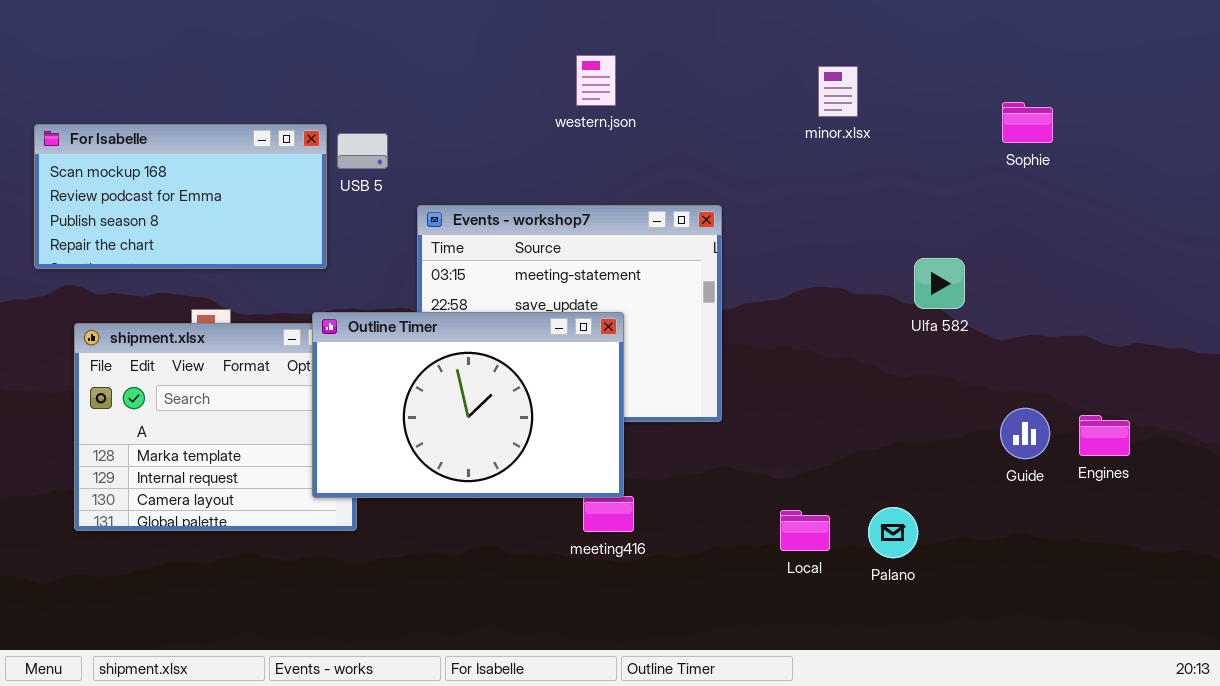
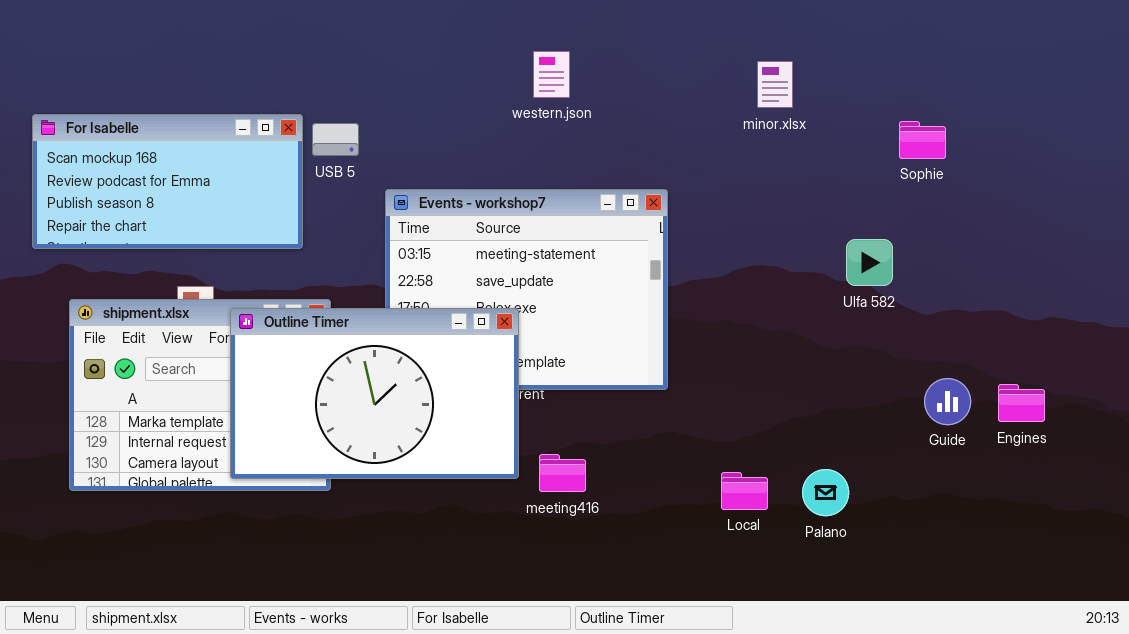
Sophie: [1002,102,1053,143] -> [899,121,946,159], moved
Outline Timer: [312,312,624,498] -> [230,308,519,479], moved

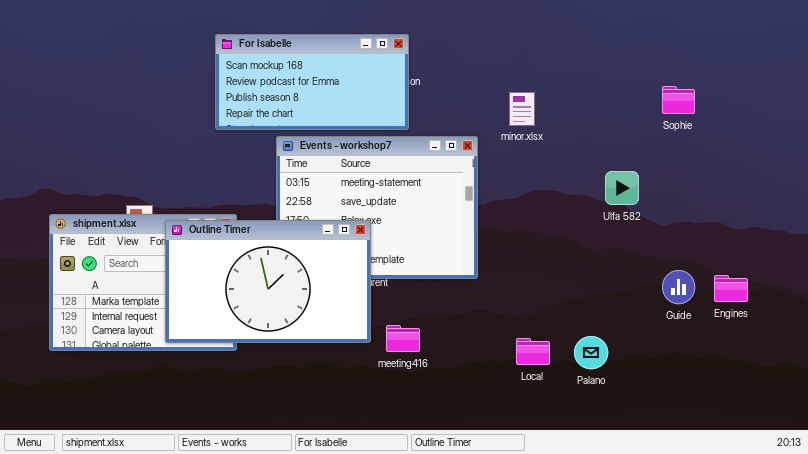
minor.xlsx: [757,61,793,108] -> [509,92,535,126], moved
For Isabelle: [32,114,303,249] -> [215,34,409,130], moved
Sophie: [899,121,946,159] -> [662,86,695,114], moved

